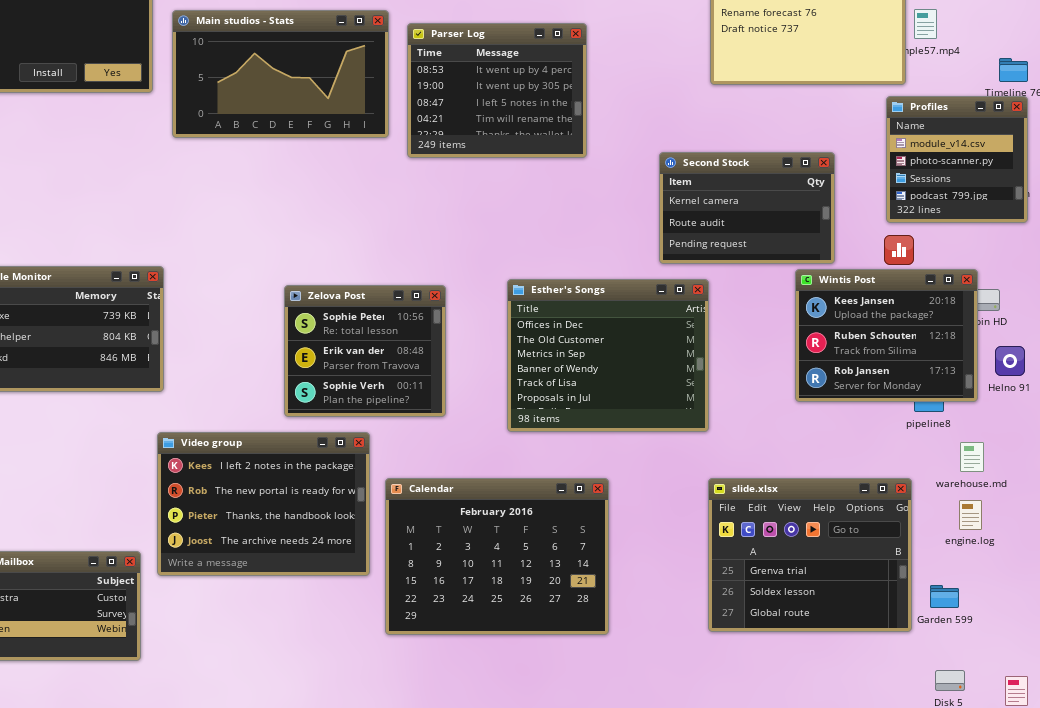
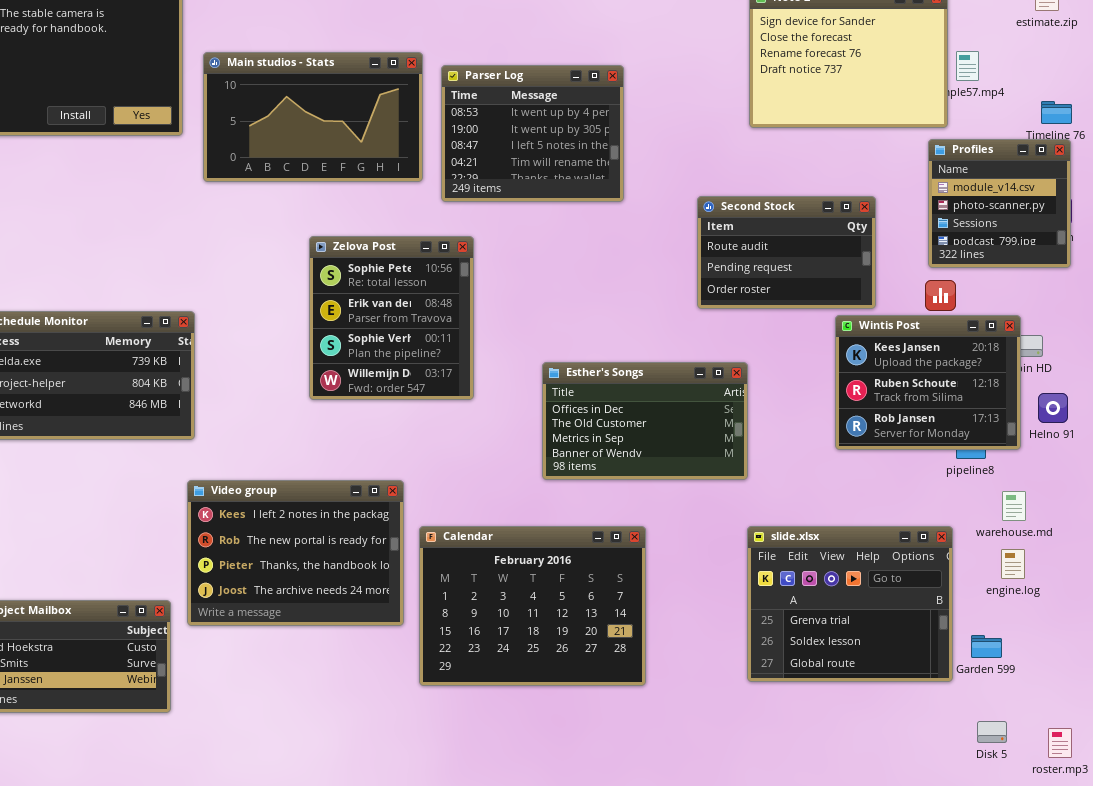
Second Stock: [659,152,835,264] -> [697,196,876,309], scrolled down 1 row
Esther's Songs: [507,279,709,432] -> [542,362,748,480], resized
Zelova Post: [284,285,446,417] -> [309,236,474,400], moved, resized

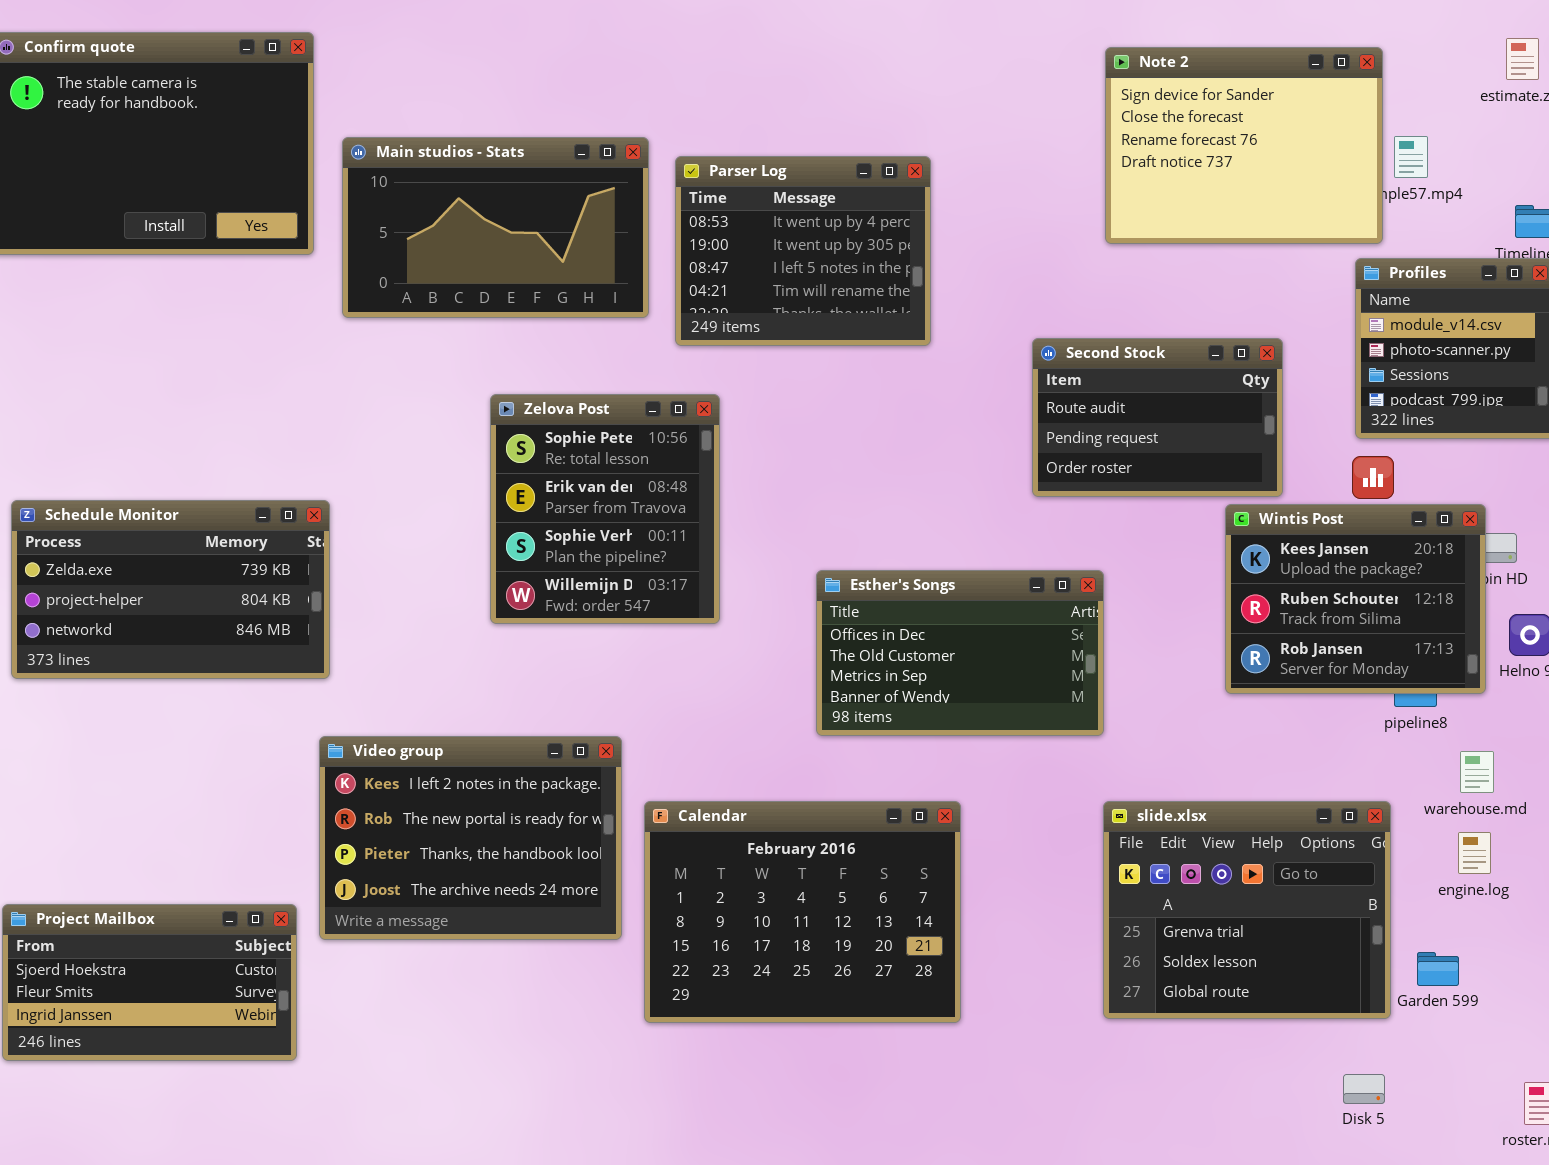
Disk 5: [977,721,1007,743] -> [1343,1074,1385,1104], moved

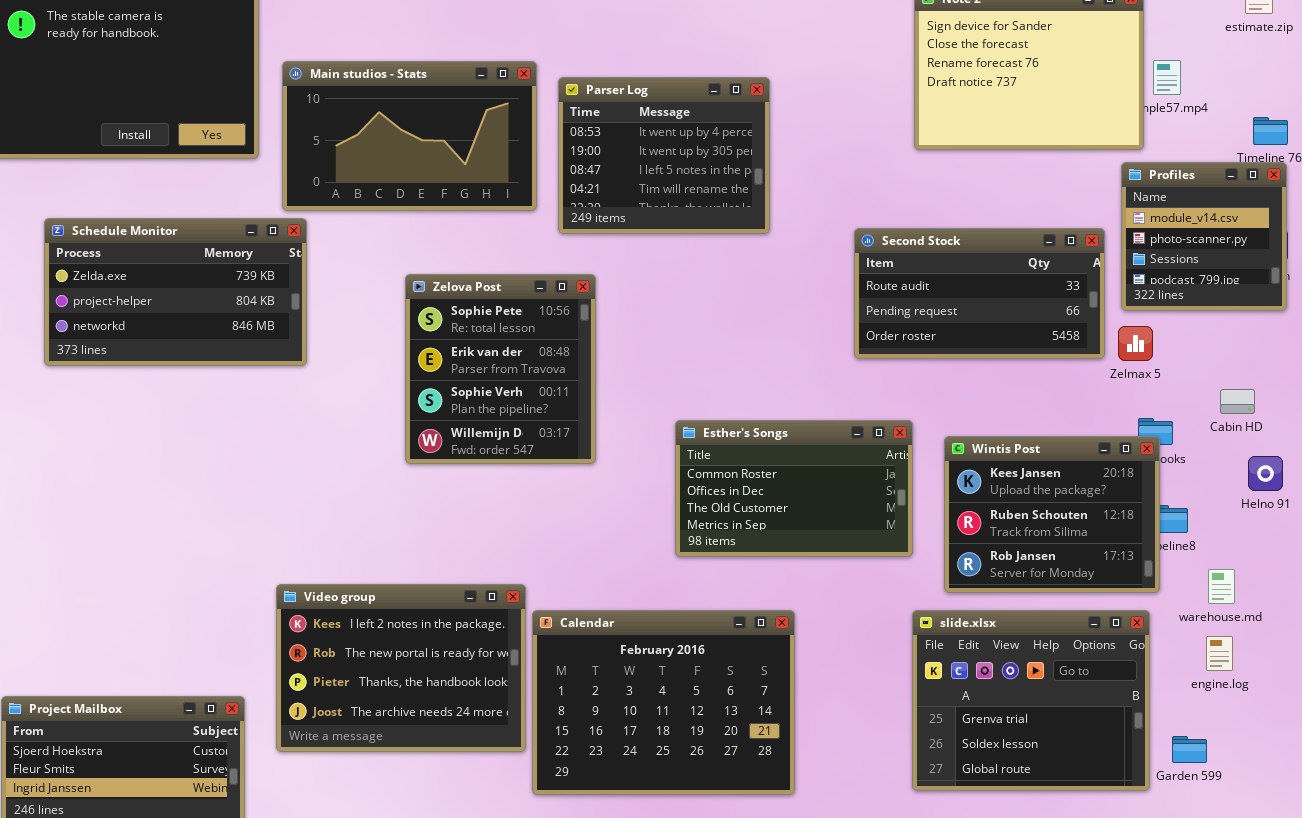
Second Stock: [1032,338,1283,497] -> [854,228,1105,359], resized
Schedule Monitor: [11,500,330,679] -> [44,218,307,366], moved
Wintis Post: [1225,504,1486,694] -> [944,436,1160,593], moved
Esther's Songs: [816,570,1104,736] -> [675,420,913,557], scrolled up 1 row
Video group: [319,736,622,940] -> [276,584,526,752], moved

